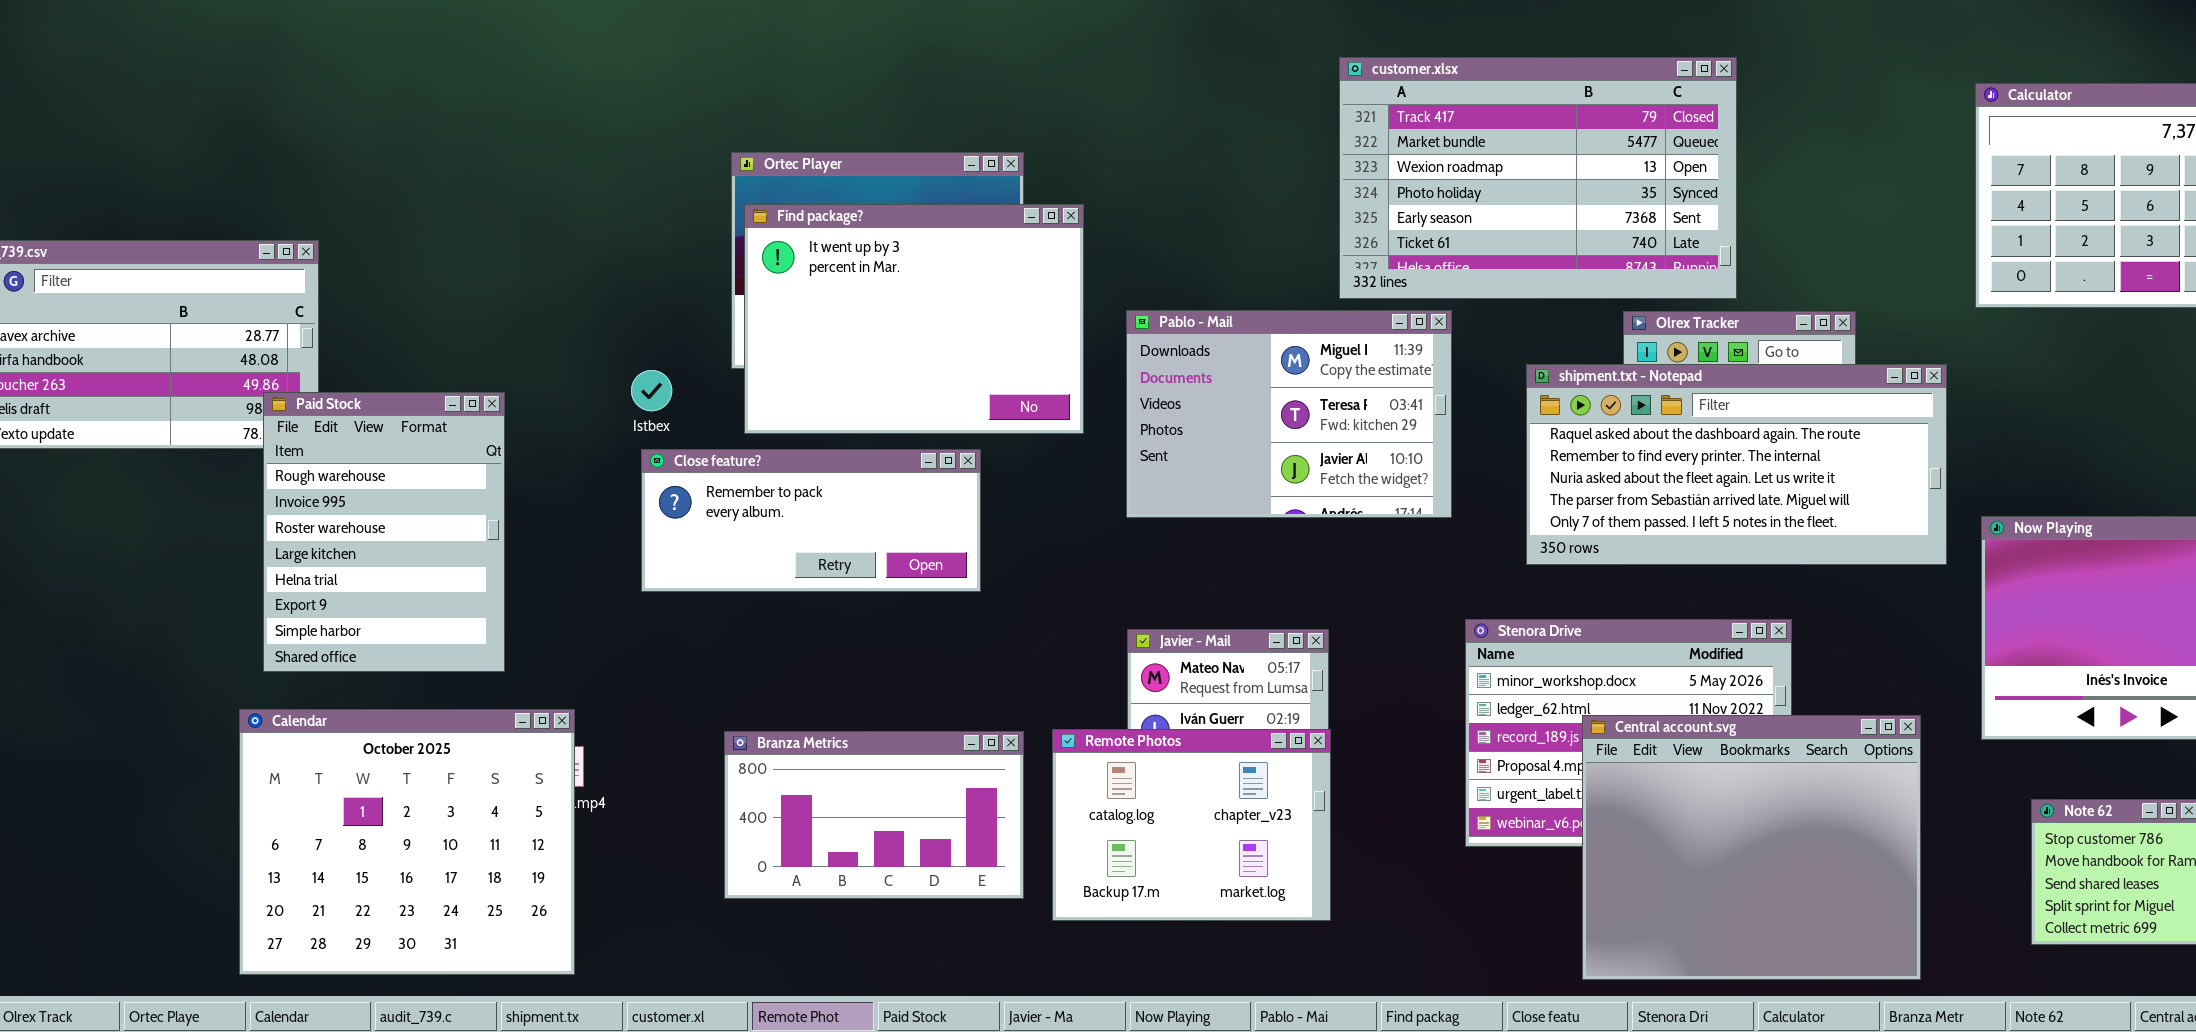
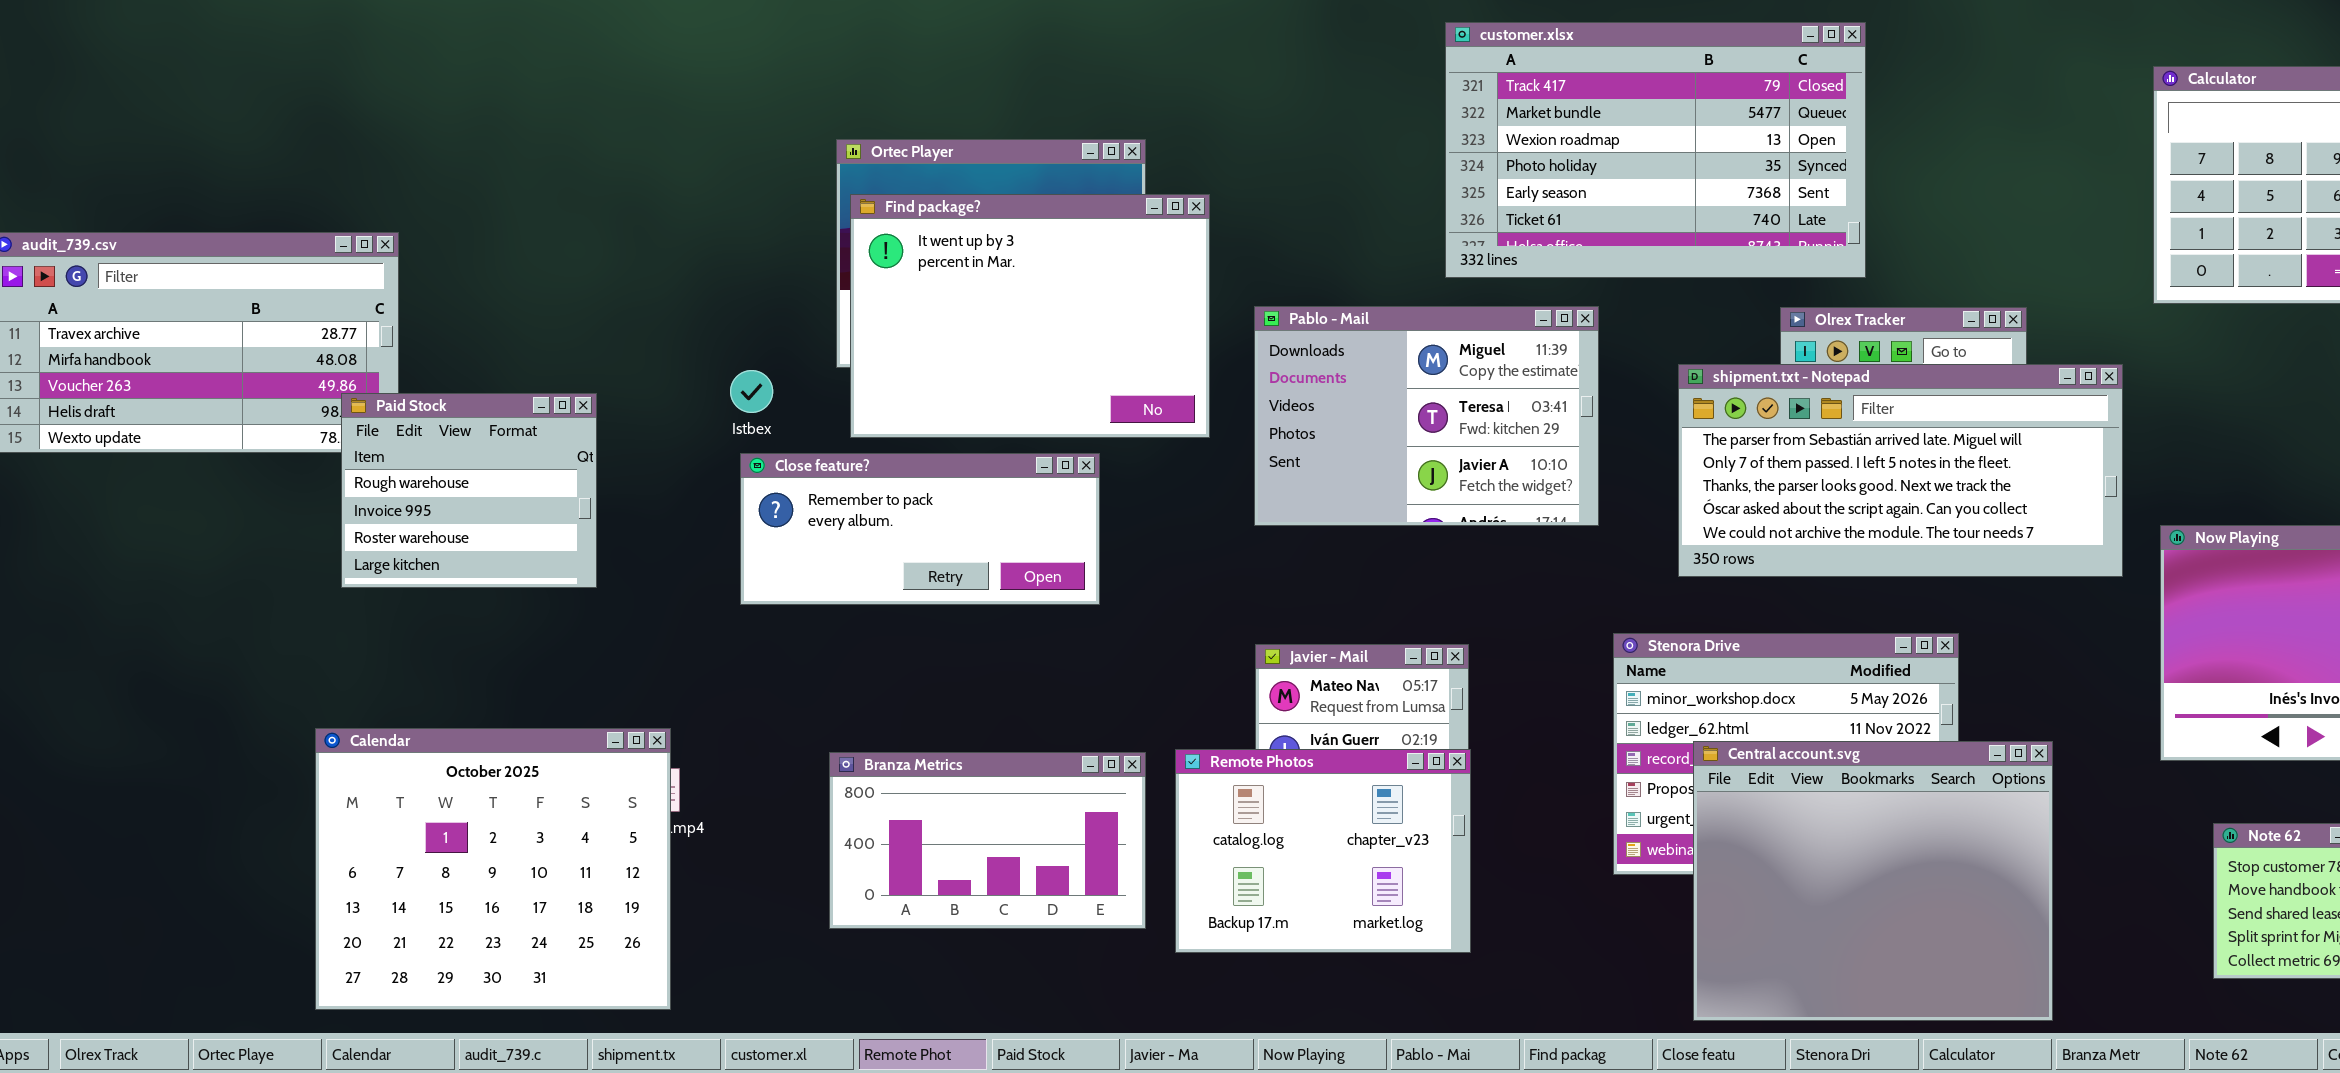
customer.xlsx: [1339,57,1737,299] -> [1445,22,1866,278], moved
shipment.txt - Notepad: [1526,364,1947,565] -> [1678,364,2123,577], scrolled down 3 rows
Paid Stock: [263,392,505,672] -> [341,393,597,588], resized
Central account.svg: [1582,715,1921,980] -> [1693,741,2053,1021], moved

